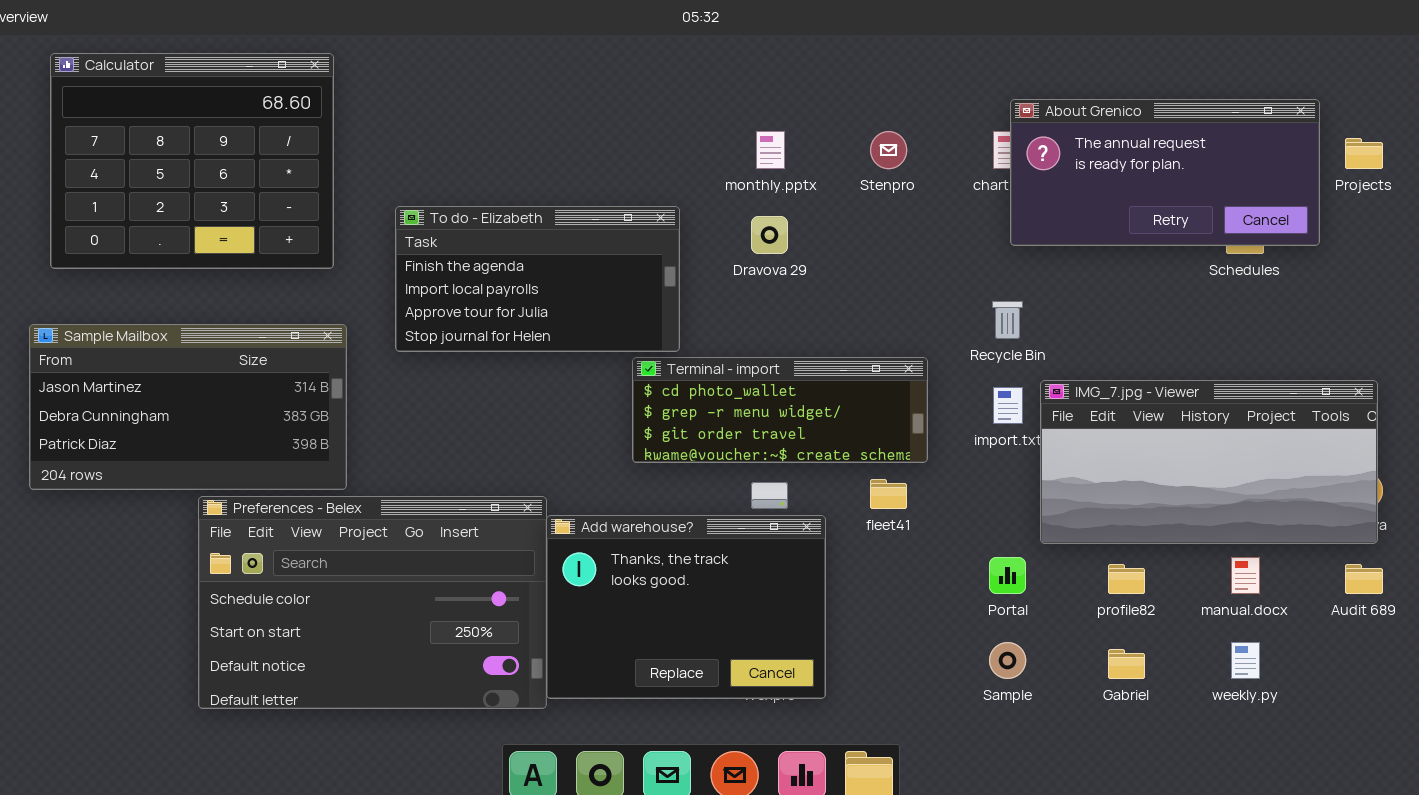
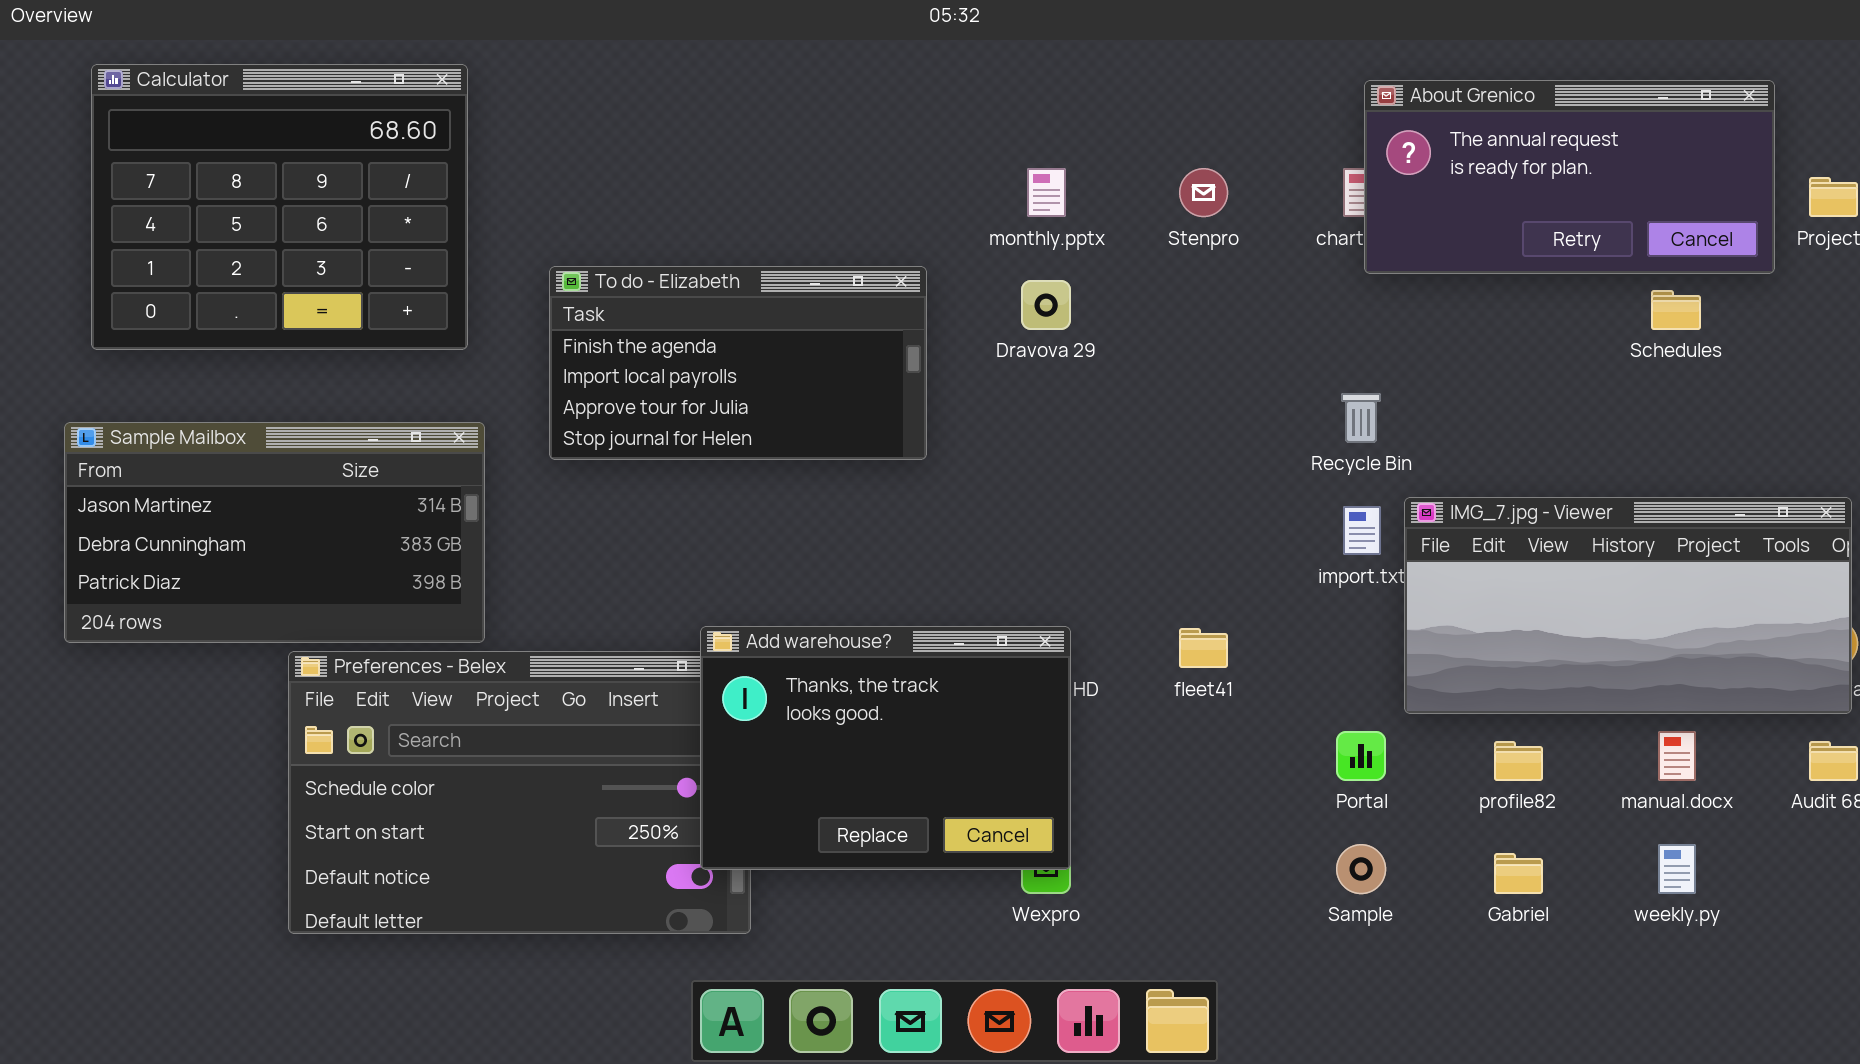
About Grenico: [1010,99,1320,246] -> [1364,80,1775,274], moved
Terminal - import: [632,357,928,463] -> none, closed
Add warehouse?: [546,515,826,699] -> [700,626,1071,870], moved

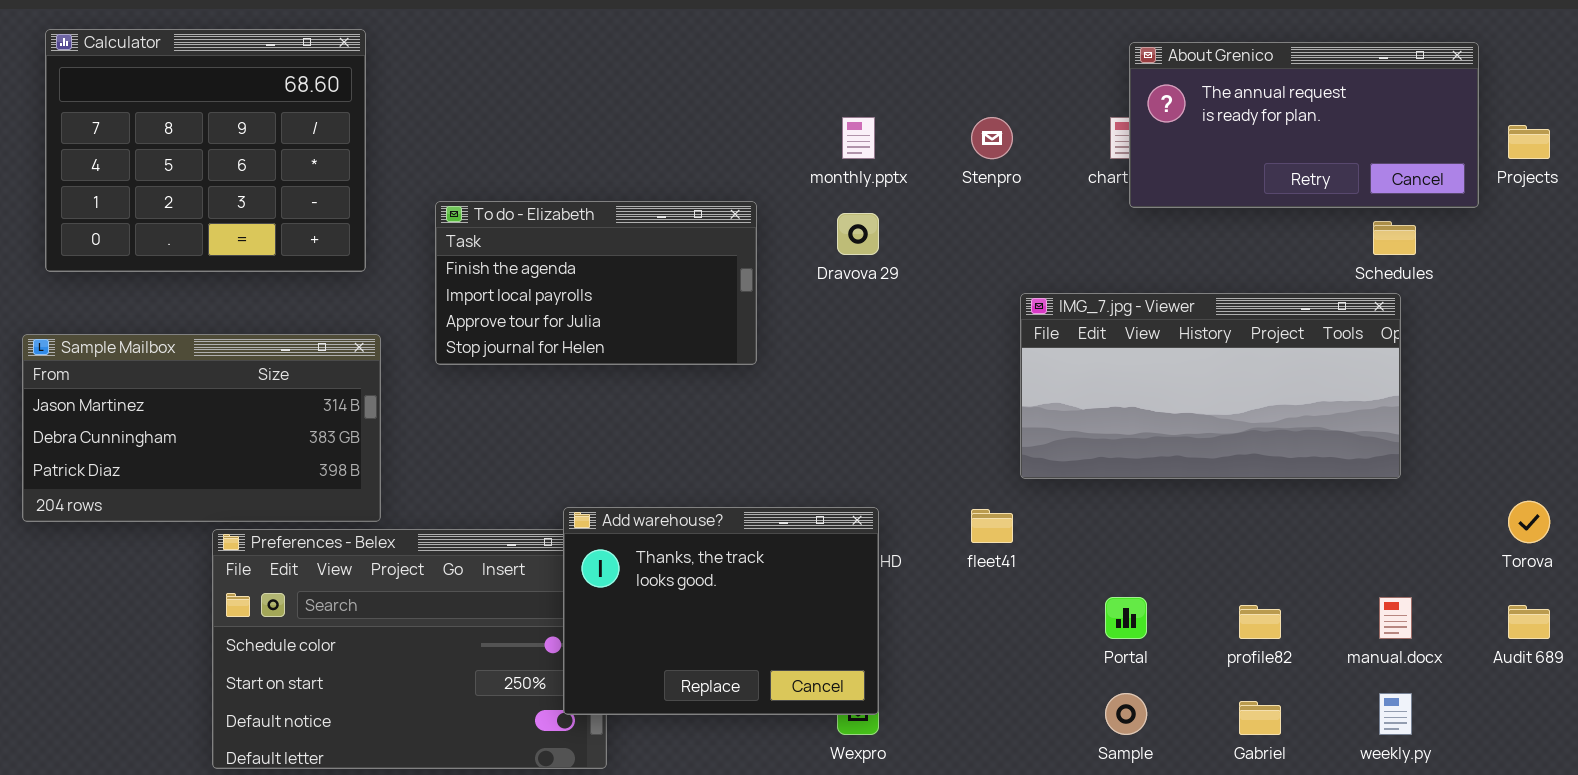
IMG_7.jpg - Viewer: [1404,497,1852,714] -> [1020,293,1401,479], moved

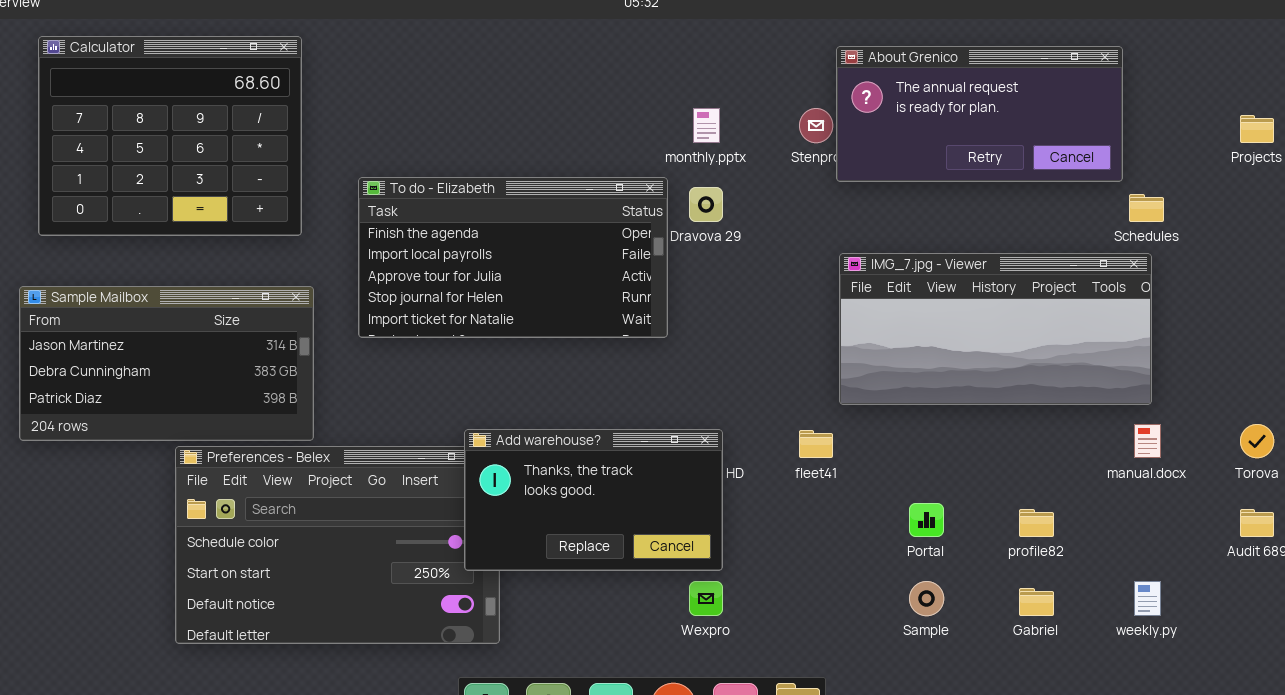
About Grenico: [1129,42,1479,208] -> [836,46,1123,182], moved
To do - Elizabeth: [435,201,757,365] -> [358,177,668,338], resized
Add warehouse?: [563,507,879,715] -> [464,429,723,571], resized
manual.docx: [1379,597,1412,639] -> [1134,424,1161,458], moved

